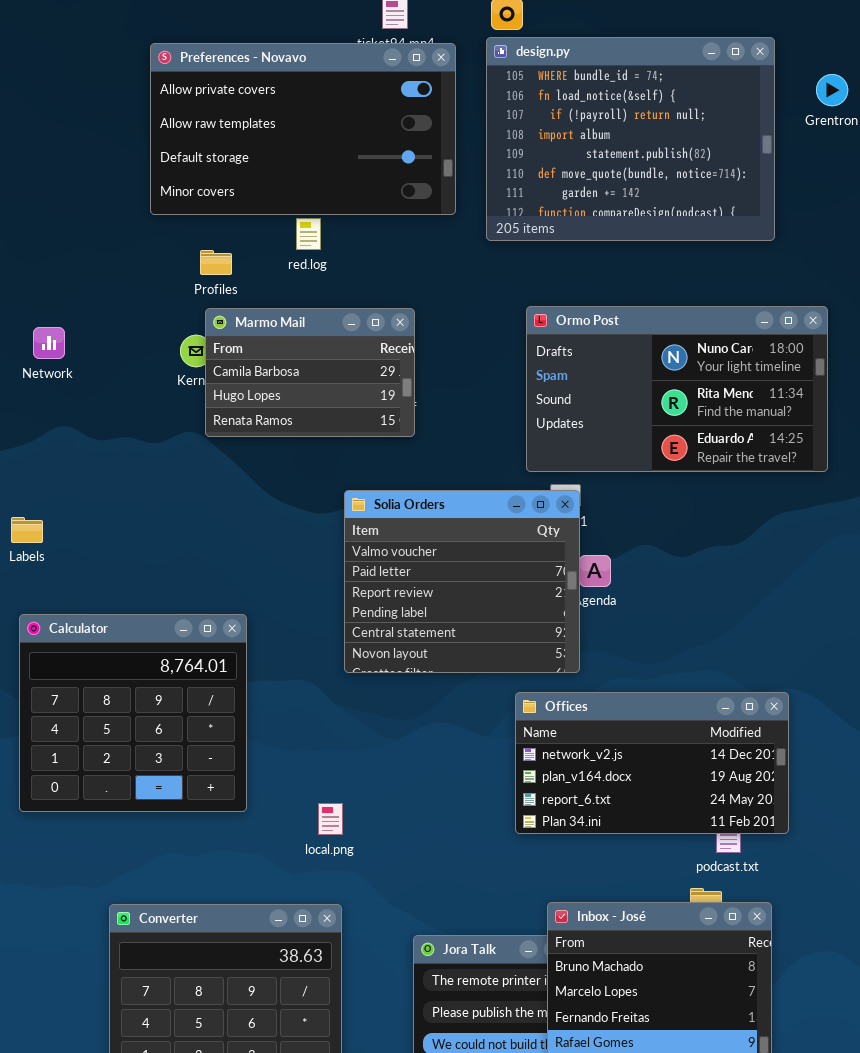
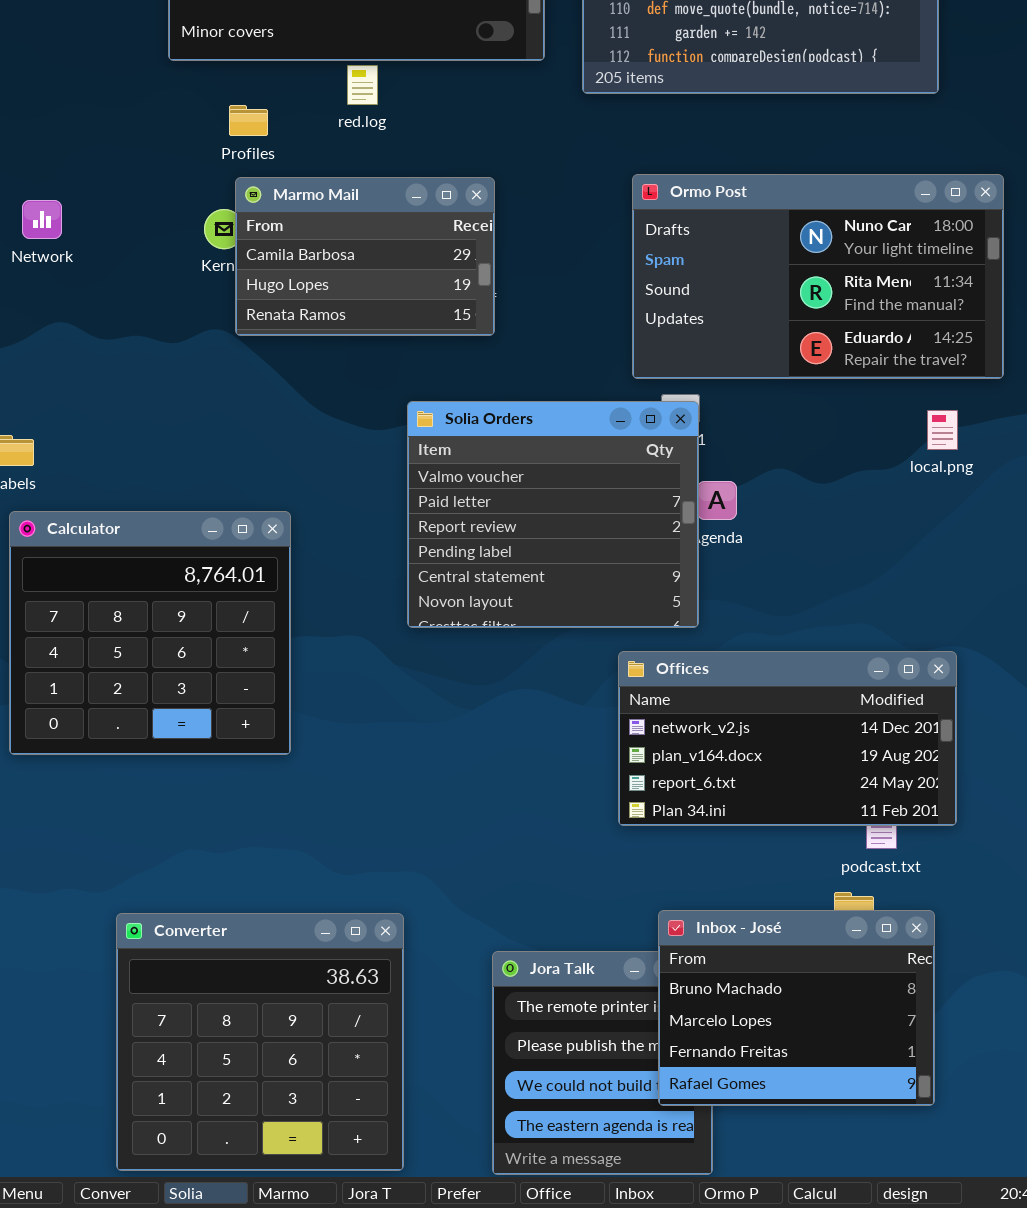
Calculator: [19,614,247,812] -> [9,511,291,755], moved
local.png: [318,803,343,835] -> [927,410,958,450], moved

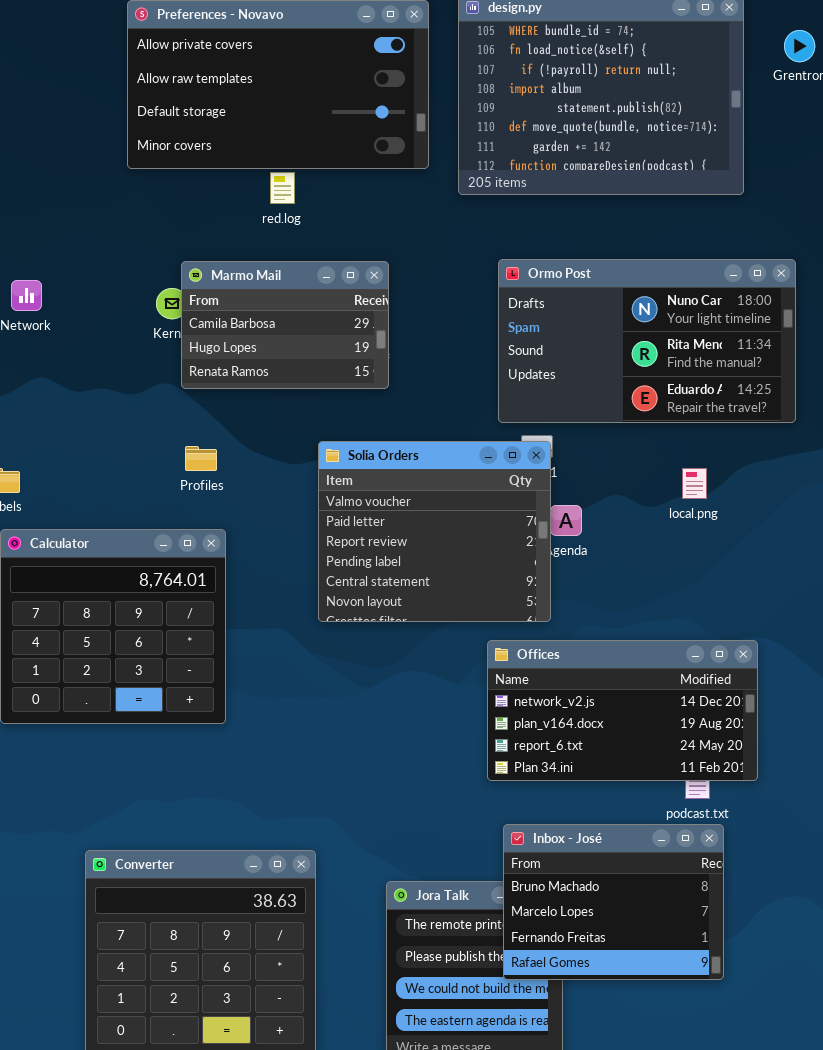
Profiles: [229,105,268,136] -> [185,446,217,471], moved
local.png: [927,410,958,450] -> [682,468,707,499], moved
Inbox - José: [658,910,935,1106] -> [503,824,724,980], moved

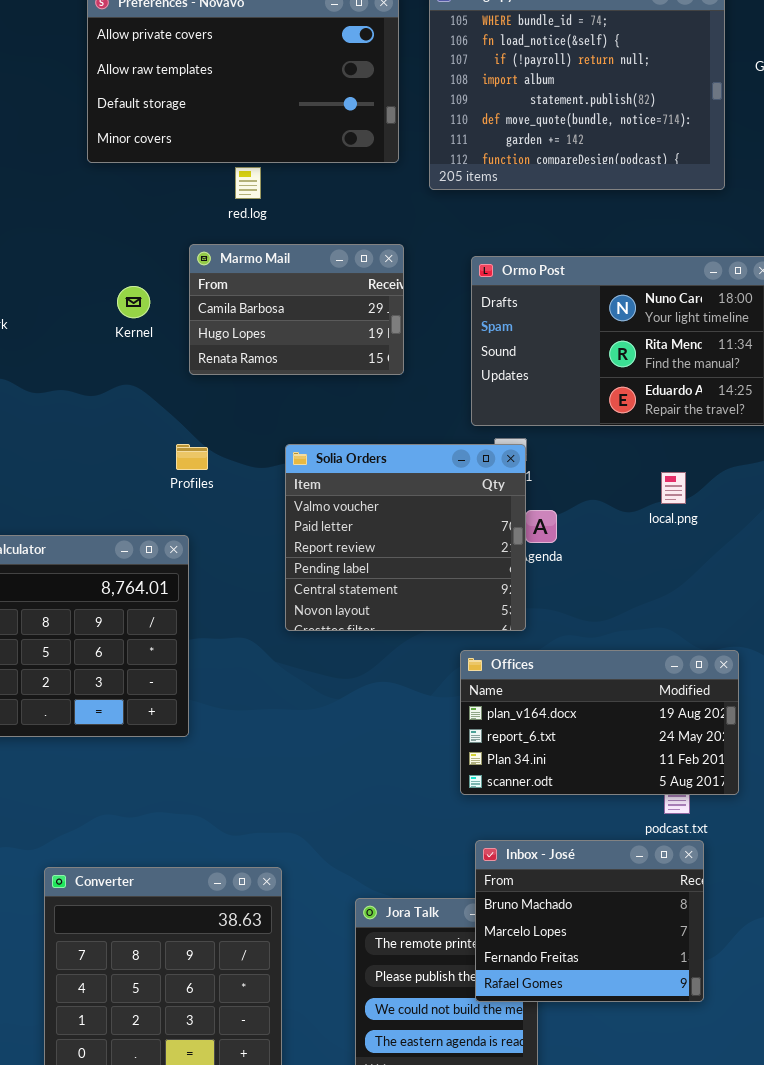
Marmo Mail: [181,261,389,389] -> [189,244,404,375], moved
Profiles: [185,446,217,471] -> [176,444,208,470], moved
Offices: [487,640,758,781] -> [460,650,739,795], scrolled down 1 row

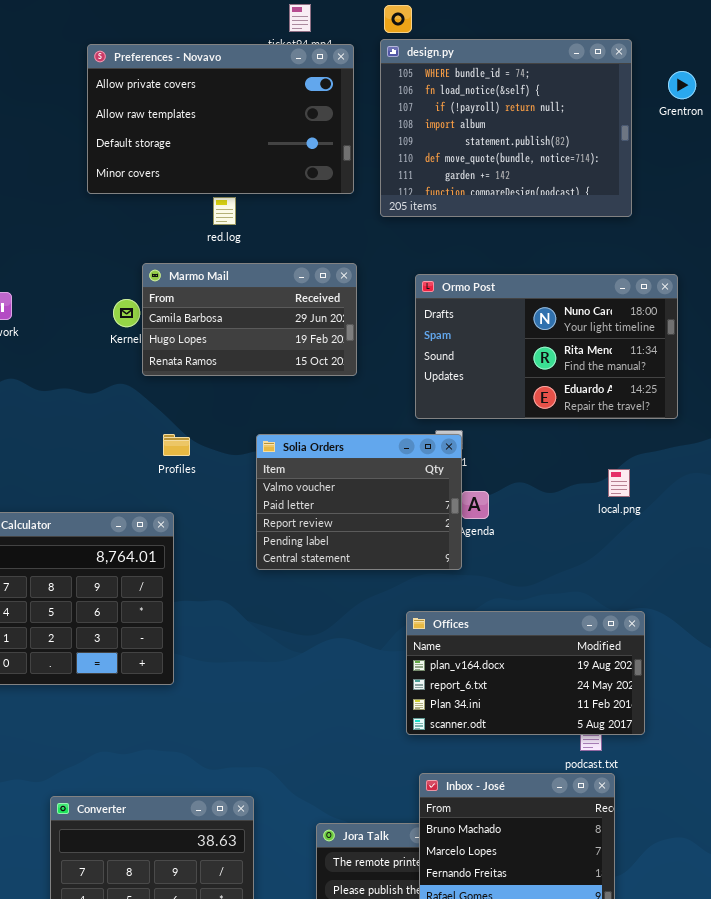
Marmo Mail: [189,244,404,375] -> [142,263,357,376], resized
Solia Orders: [285,444,526,631] -> [256,434,462,570], resized
local.png: [661,472,686,504] -> [608,469,630,497], moved

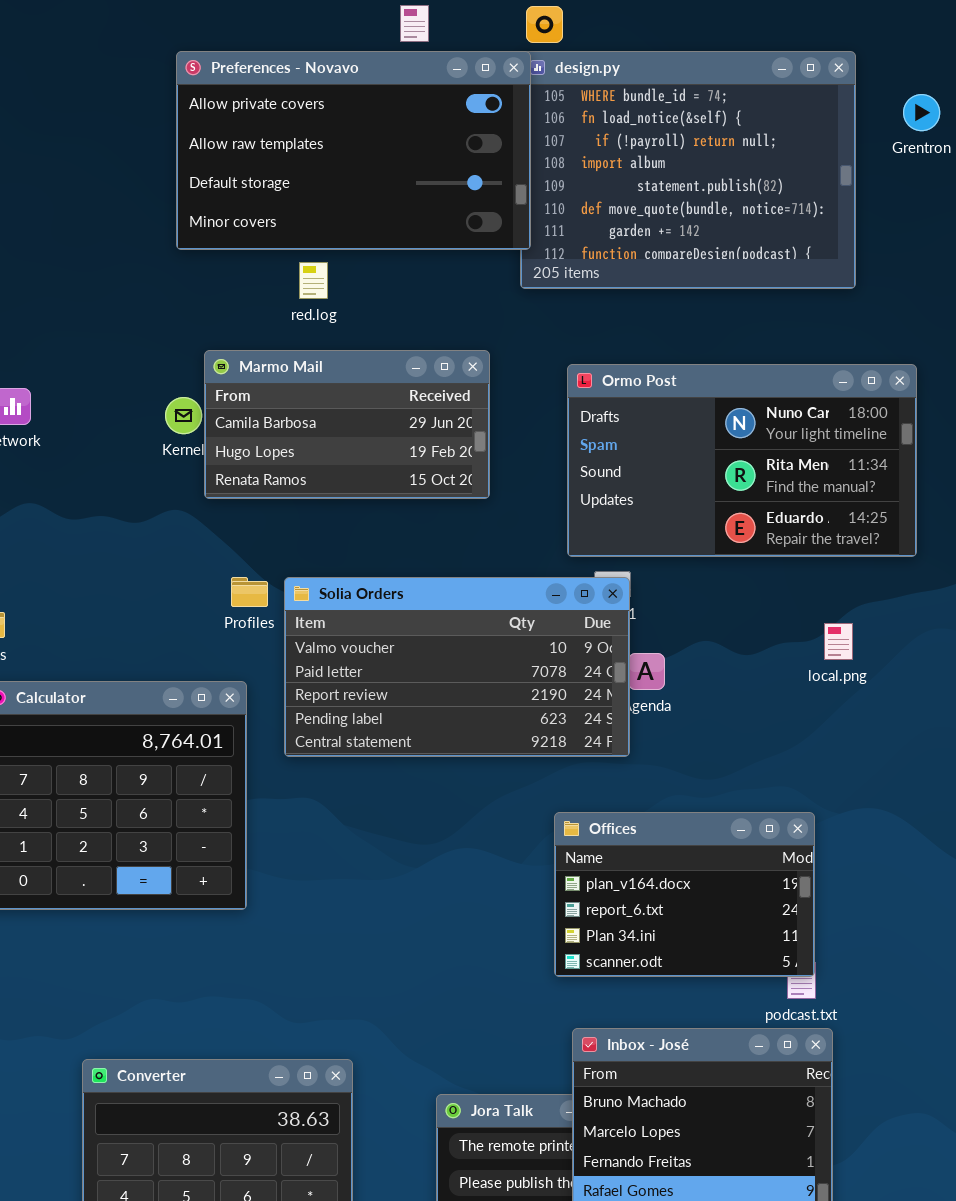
Preferences - Novavo: [87,44,354,194] -> [176,51,531,250], moved
Solia Orders: [256,434,462,570] -> [284,577,630,757], resized
Offices: [406,611,645,735] -> [554,812,815,977], resized

